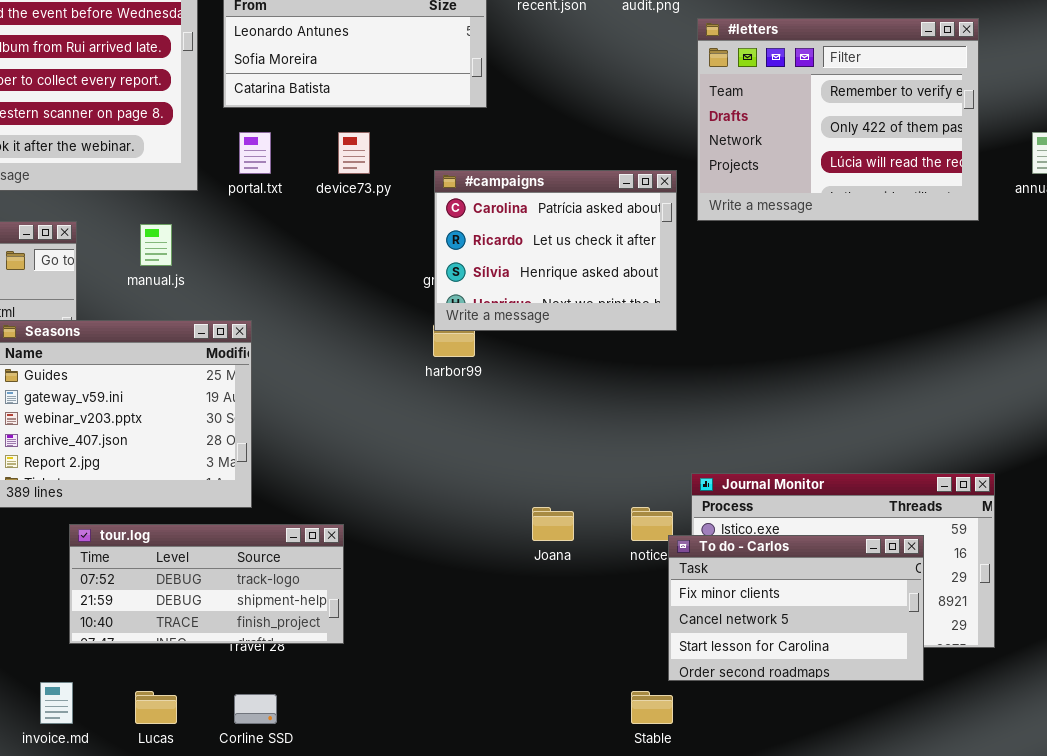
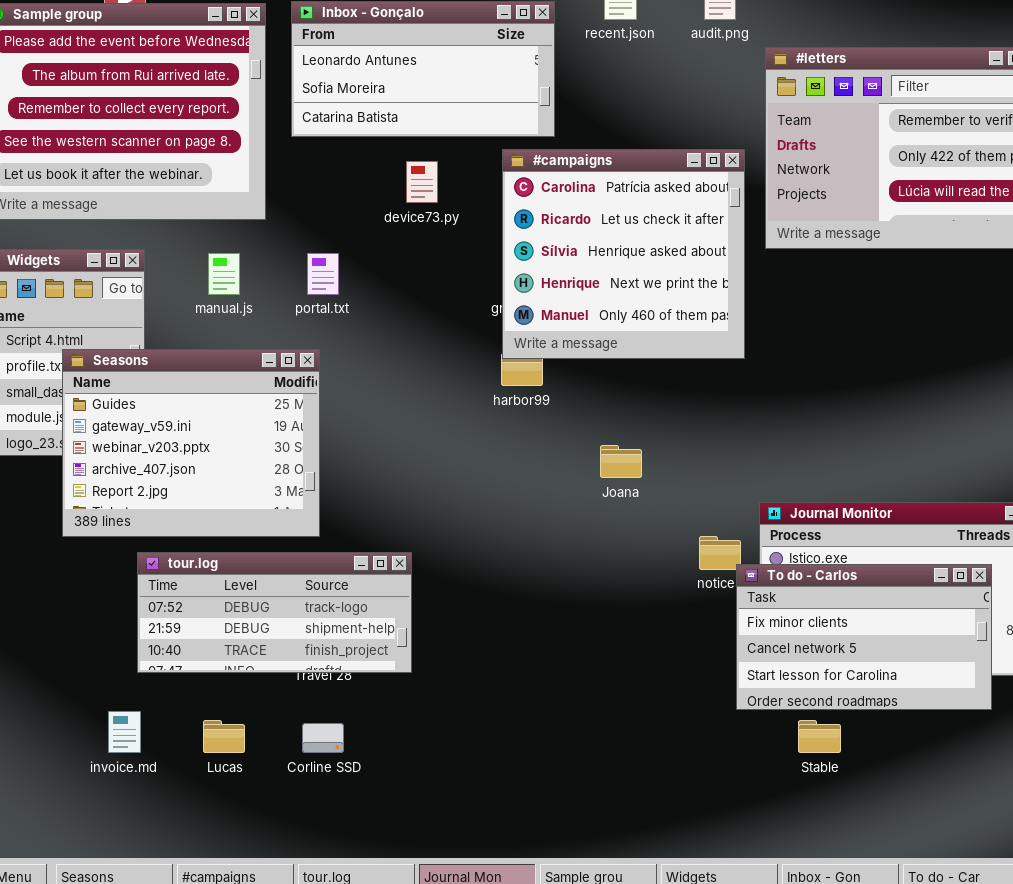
portal.txt: [239,132,271,174] -> [307,253,339,295], moved
#campaigns: [434,170,677,331] -> [502,149,745,359], resized
Joana: [532,507,574,541] -> [600,445,642,478], moved
Stable: [631,691,673,724] -> [798,720,841,753], moved

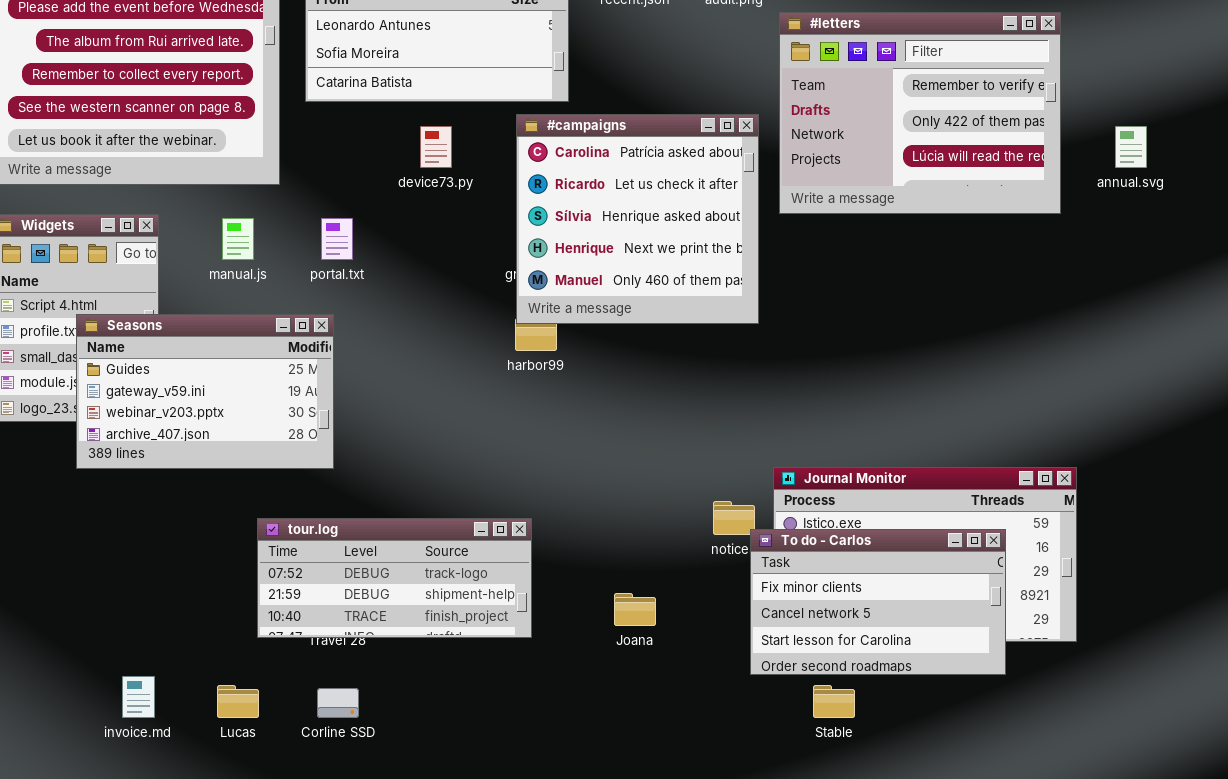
Seasons: [62,349,320,537] -> [76,314,334,469], resized
Joana: [600,445,642,478] -> [614,593,656,626], moved
tour.log: [137,552,412,673] -> [257,518,532,638], moved

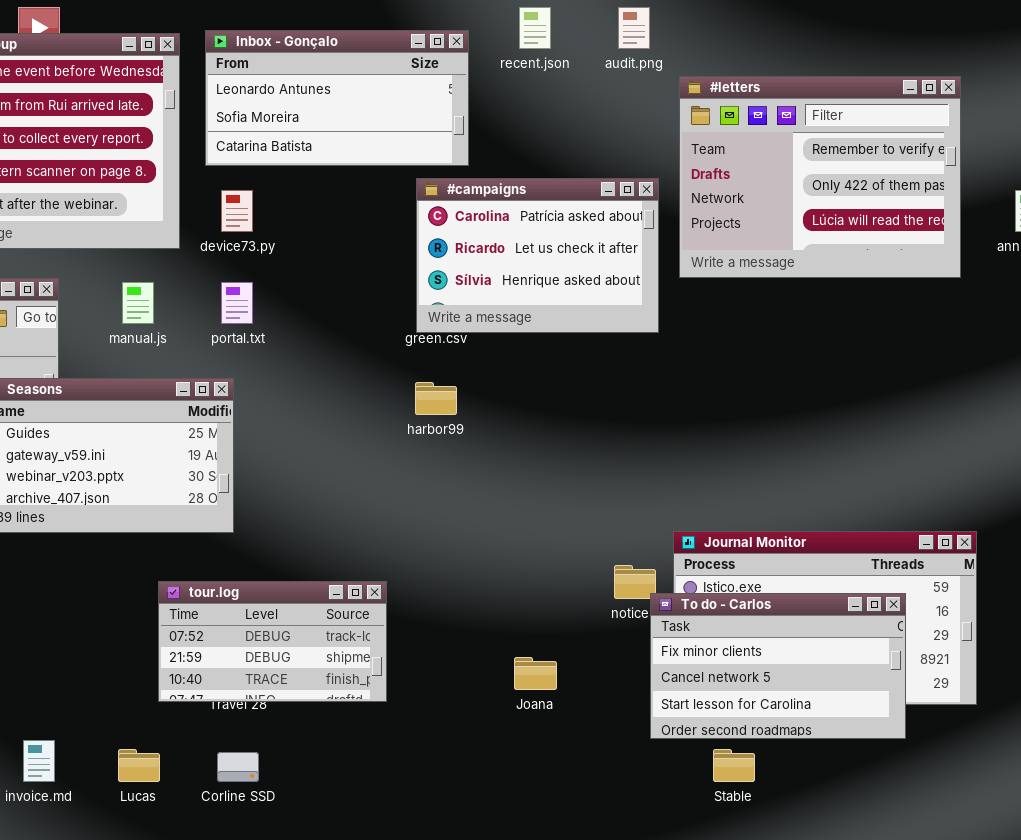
#campaigns: [516,114,759,324] -> [416,178,659,333], resized
device73.py: [420,126,452,168] -> [221,190,253,232], moved
tour.log: [257,518,532,638] -> [158,581,387,702], resized

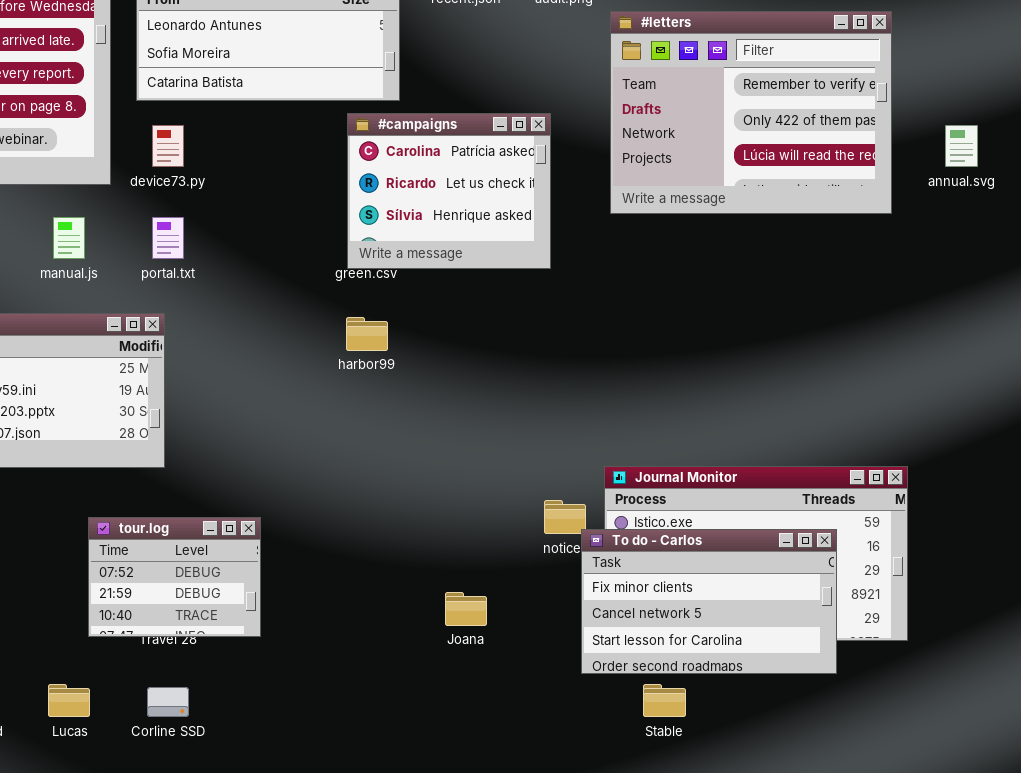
#campaigns: [416,178,659,333] -> [347,113,551,269], resized
tour.log: [158,581,387,702] -> [88,517,261,637], resized

